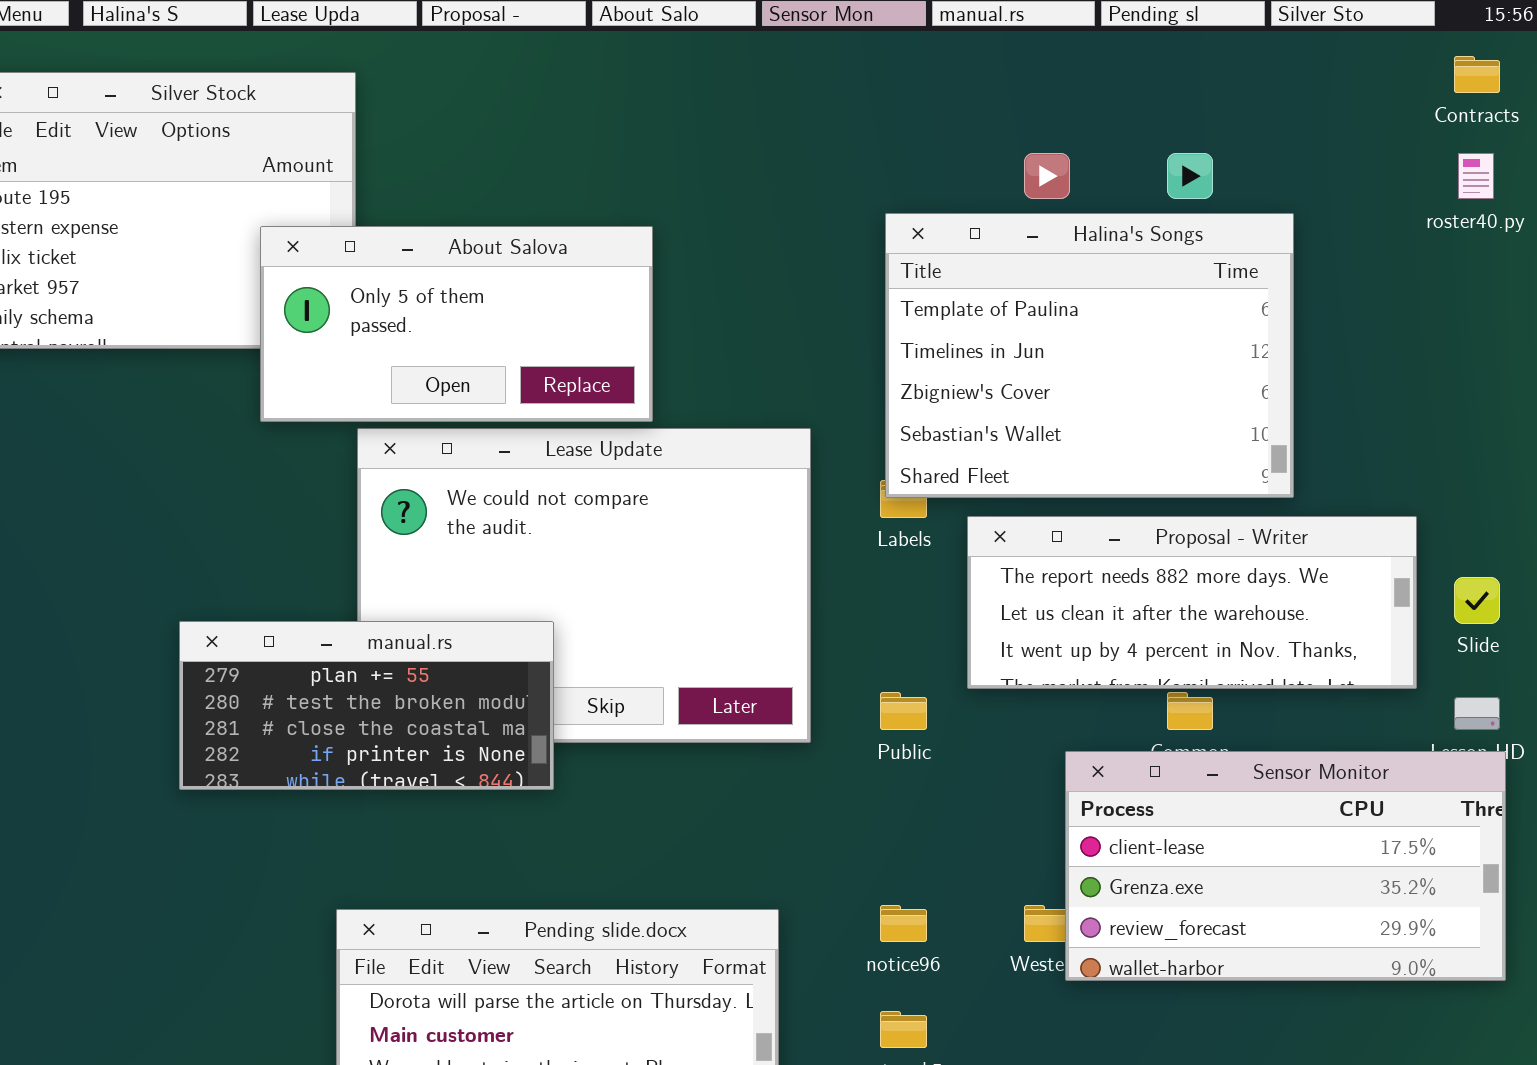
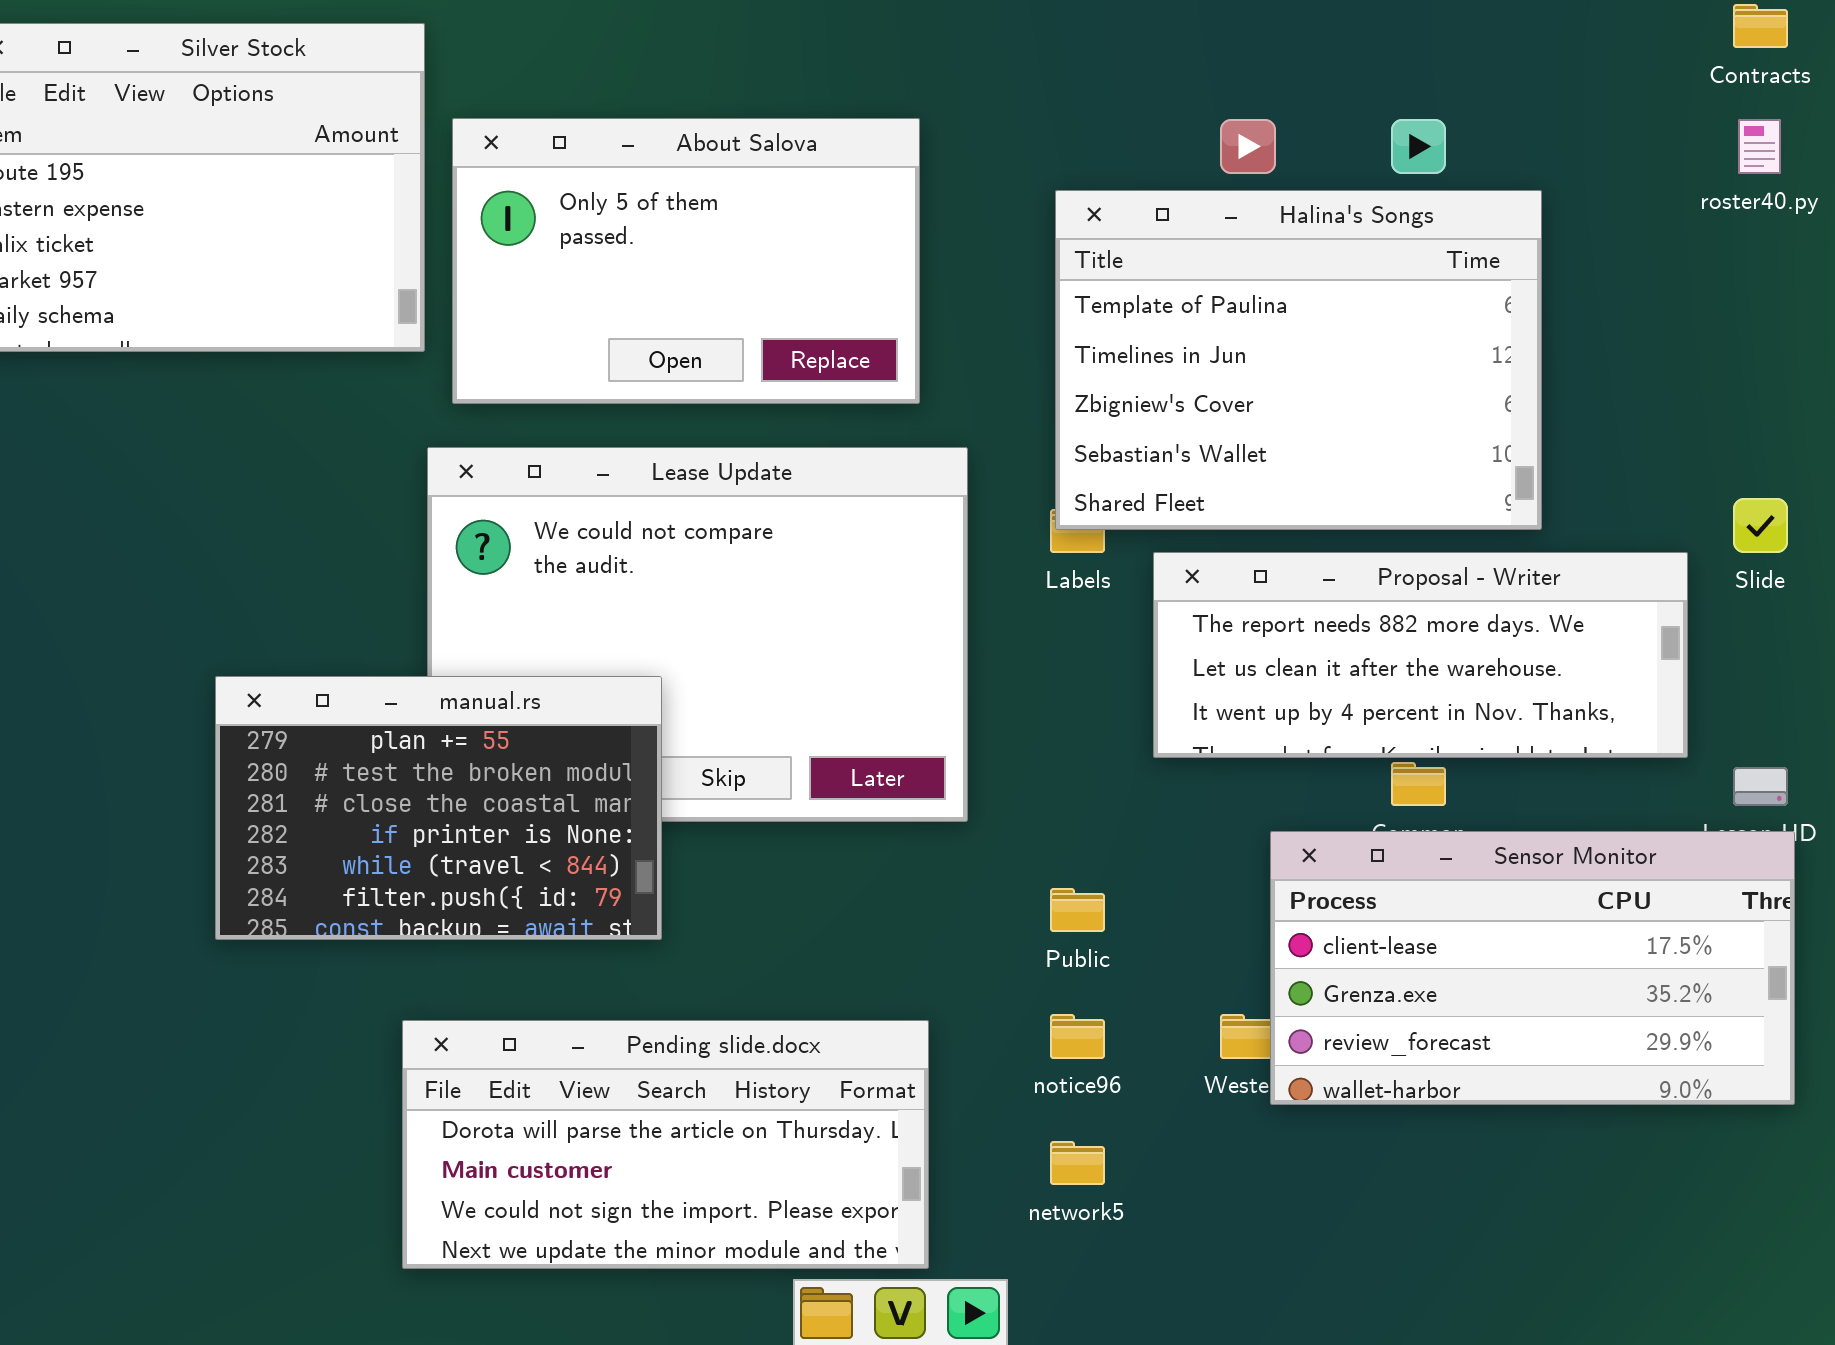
About Salova: [260,226,653,422] -> [452,118,920,404], moved, resized
Slide: [1454,577,1500,624] -> [1733,498,1788,553], moved
manual.rs: [179,621,554,790] -> [215,676,662,940], resized
Public: [880,692,927,730] -> [1050,888,1105,932], moved

